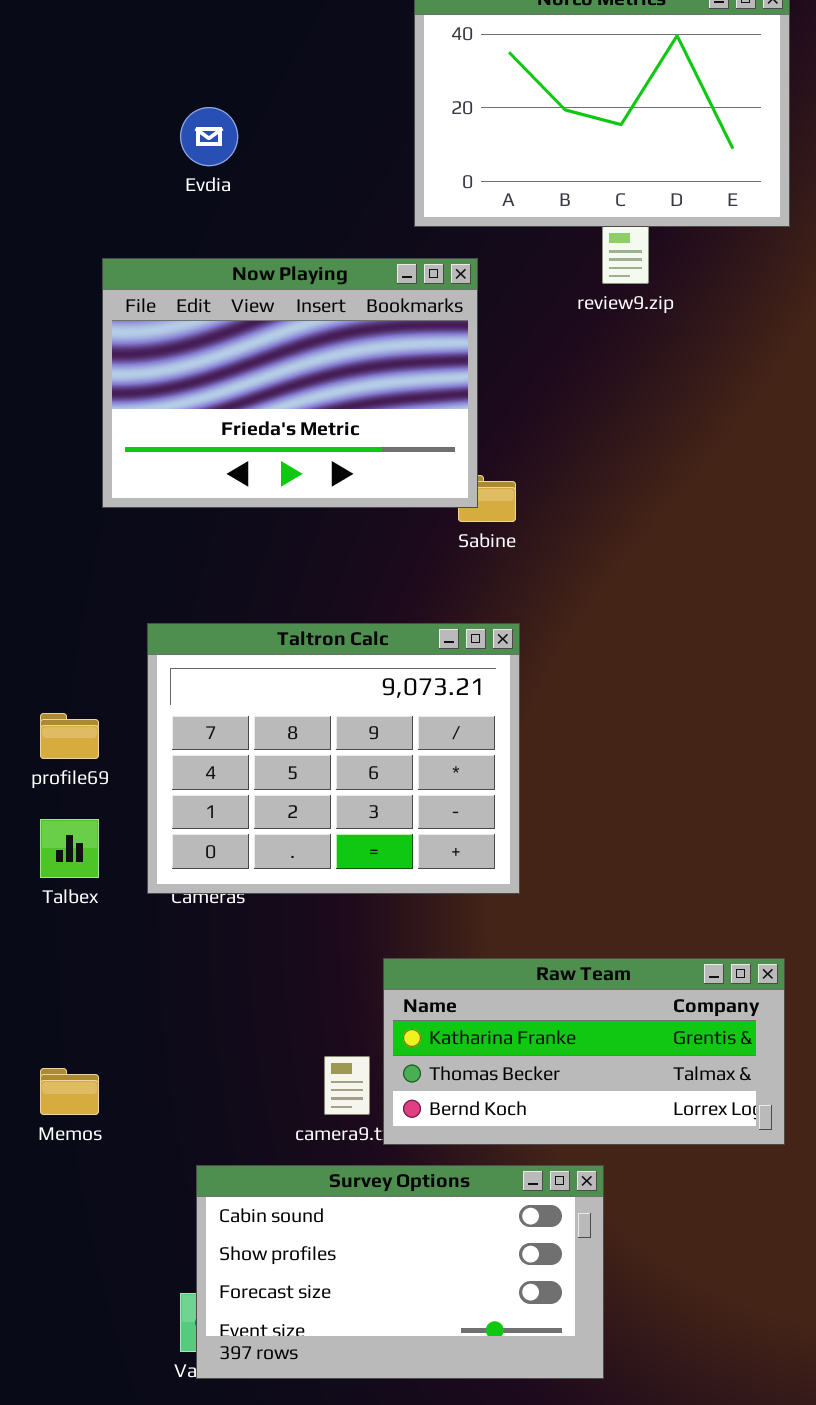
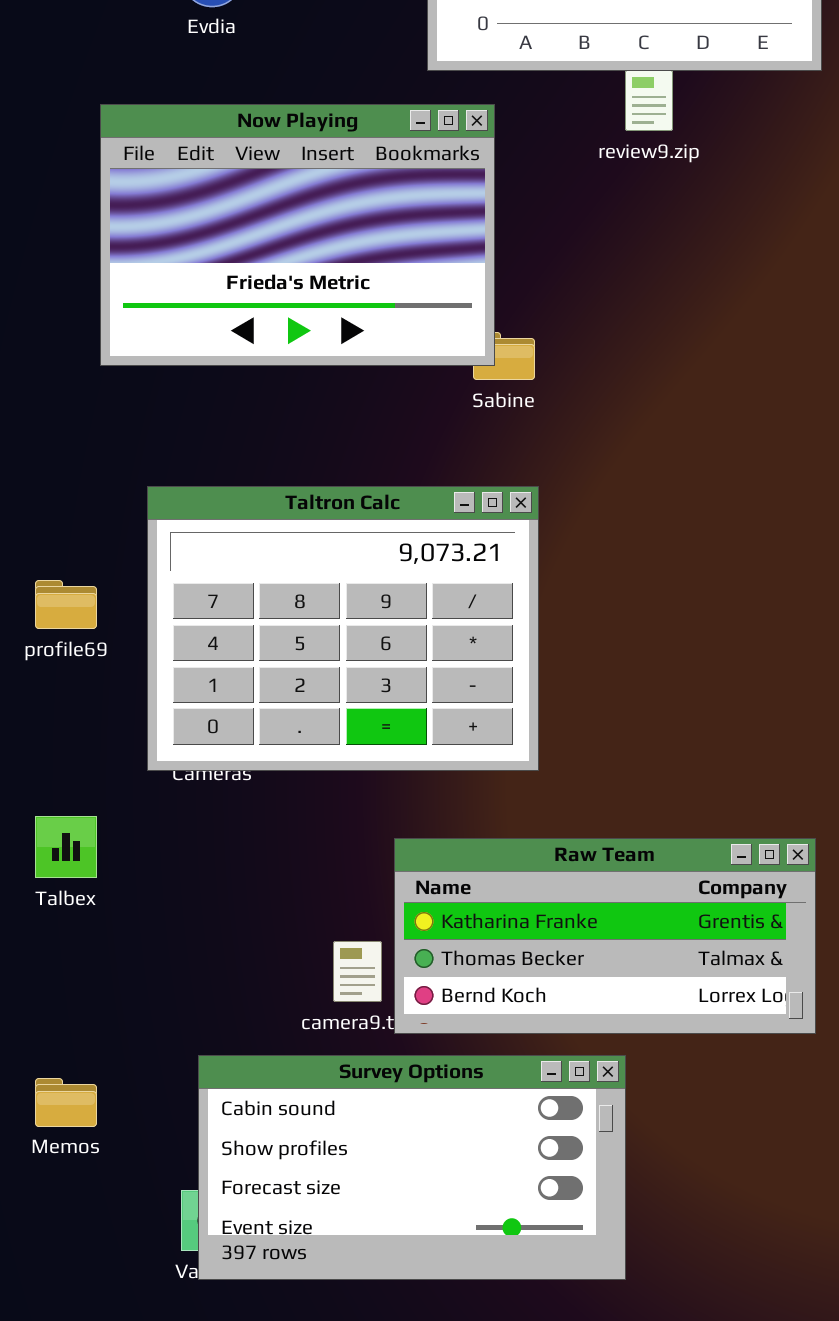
Talbex: [40,819,99,878] -> [35,816,97,878], moved
Memos: [40,1068,99,1115] -> [35,1078,97,1127], moved

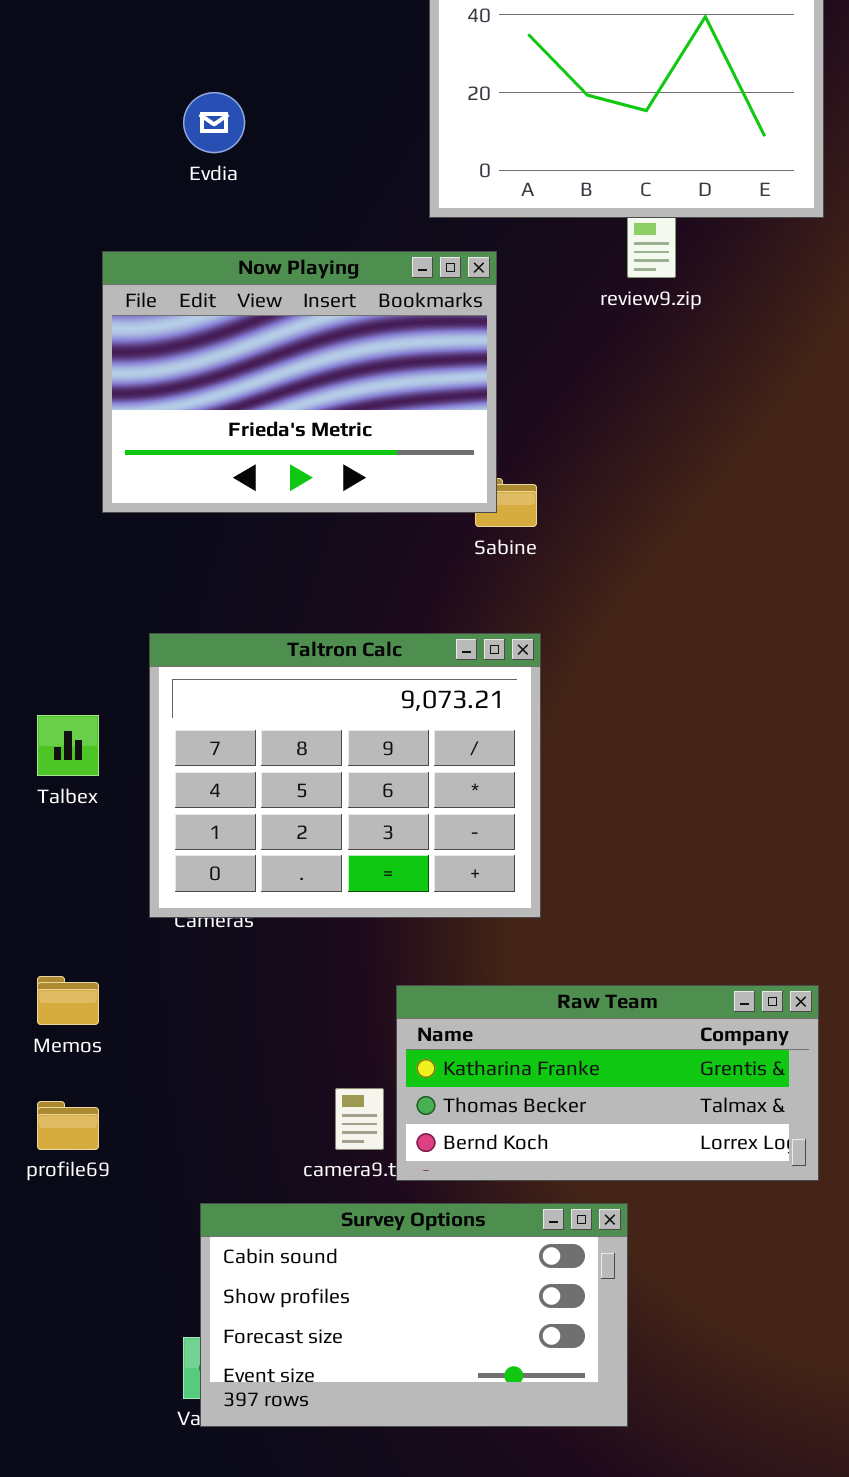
profile69: [35,580,97,629] -> [37,1101,99,1150], moved
Talbex: [35,816,97,878] -> [37,715,99,776], moved
Memos: [35,1078,97,1127] -> [37,976,99,1025], moved

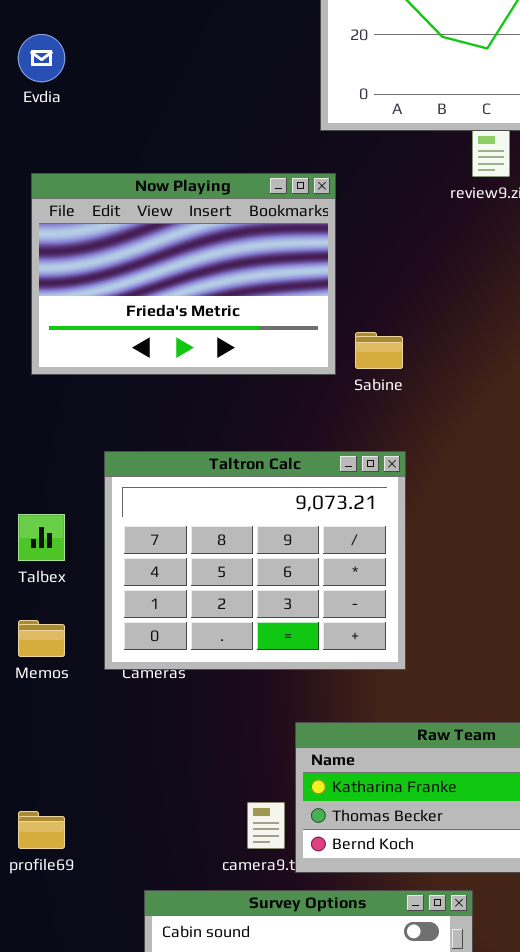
Evdia: [183,92,245,153] -> [18,34,65,82], moved
Now Playing: [102,251,497,513] -> [31,173,336,375], moved
Memos: [37,976,99,1025] -> [18,620,65,657], moved

